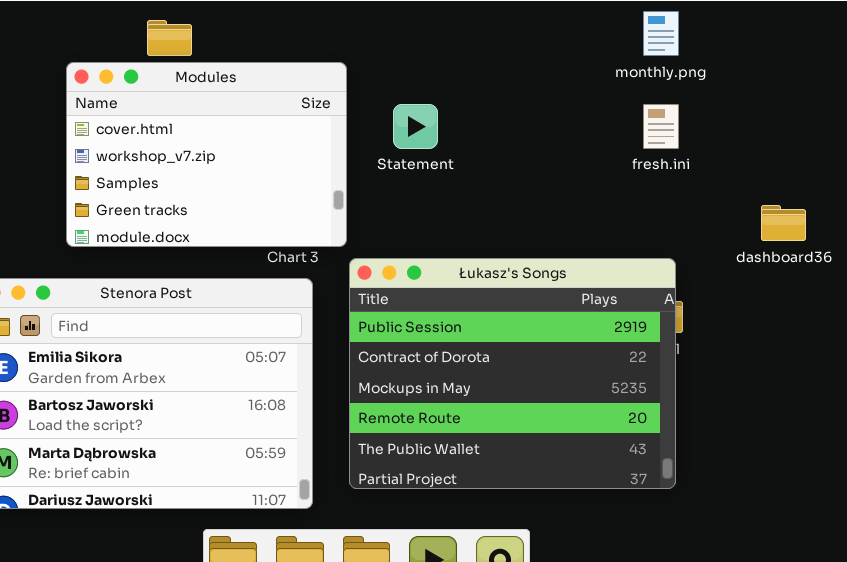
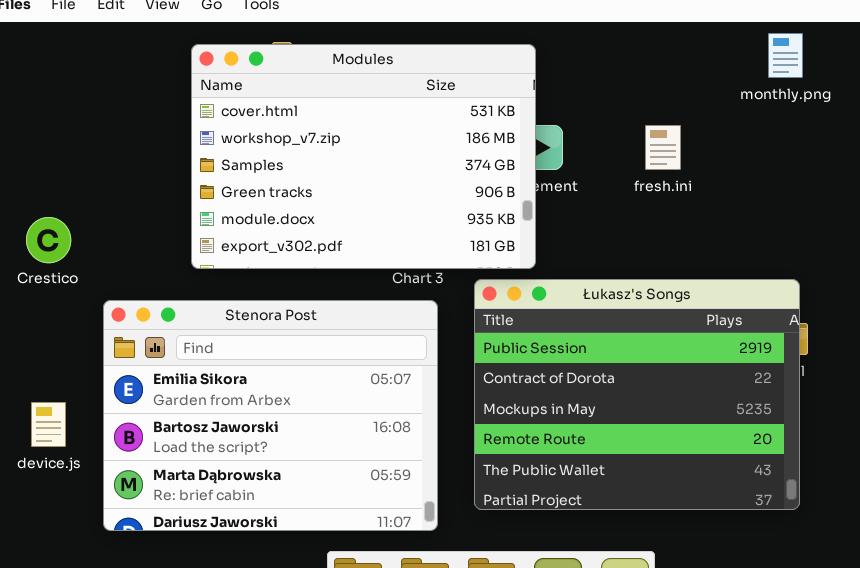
Modules: [66,62,347,247] -> [191,44,536,269], resized
fresh.ini: [643,104,679,149] -> [645,125,681,170], moved

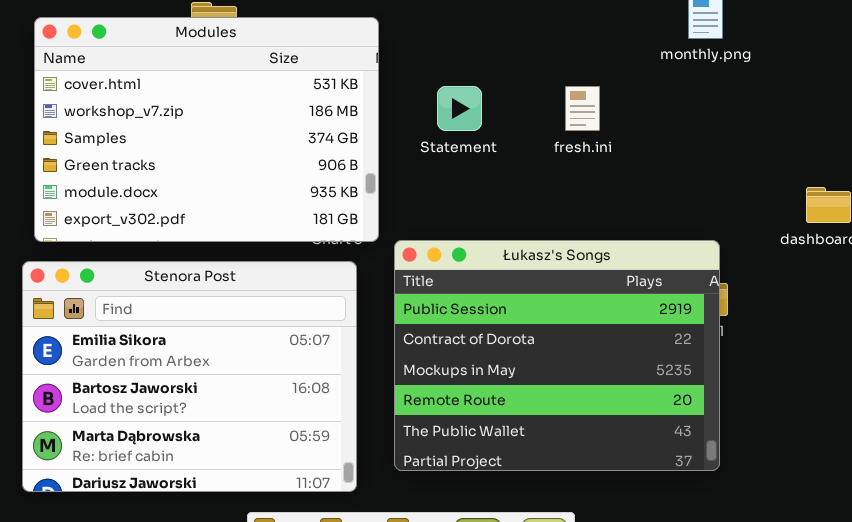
Modules: [191,44,536,269] -> [34,17,379,242], moved

